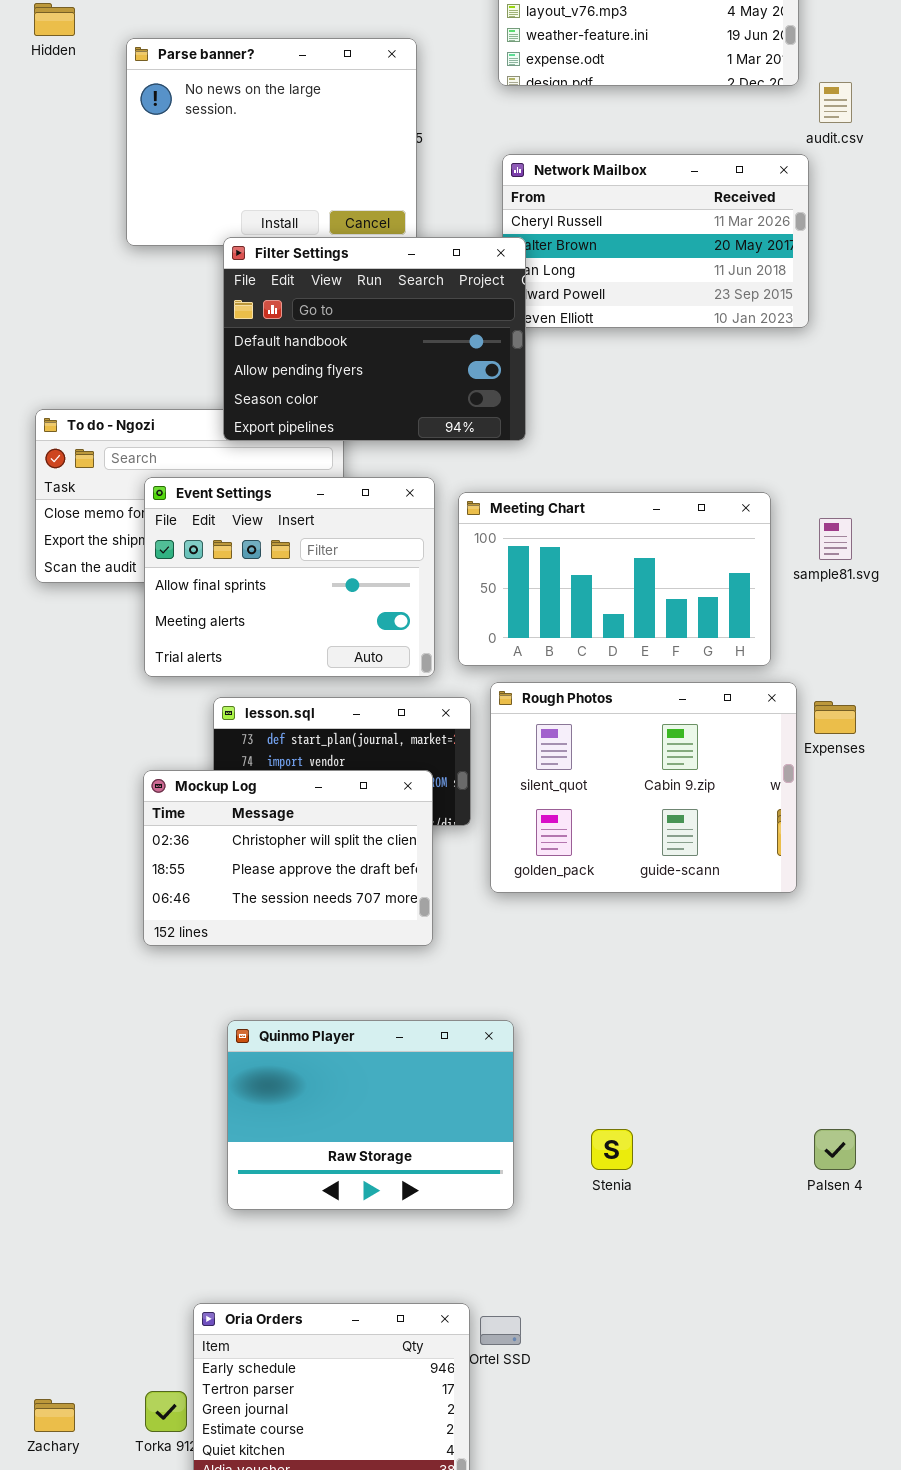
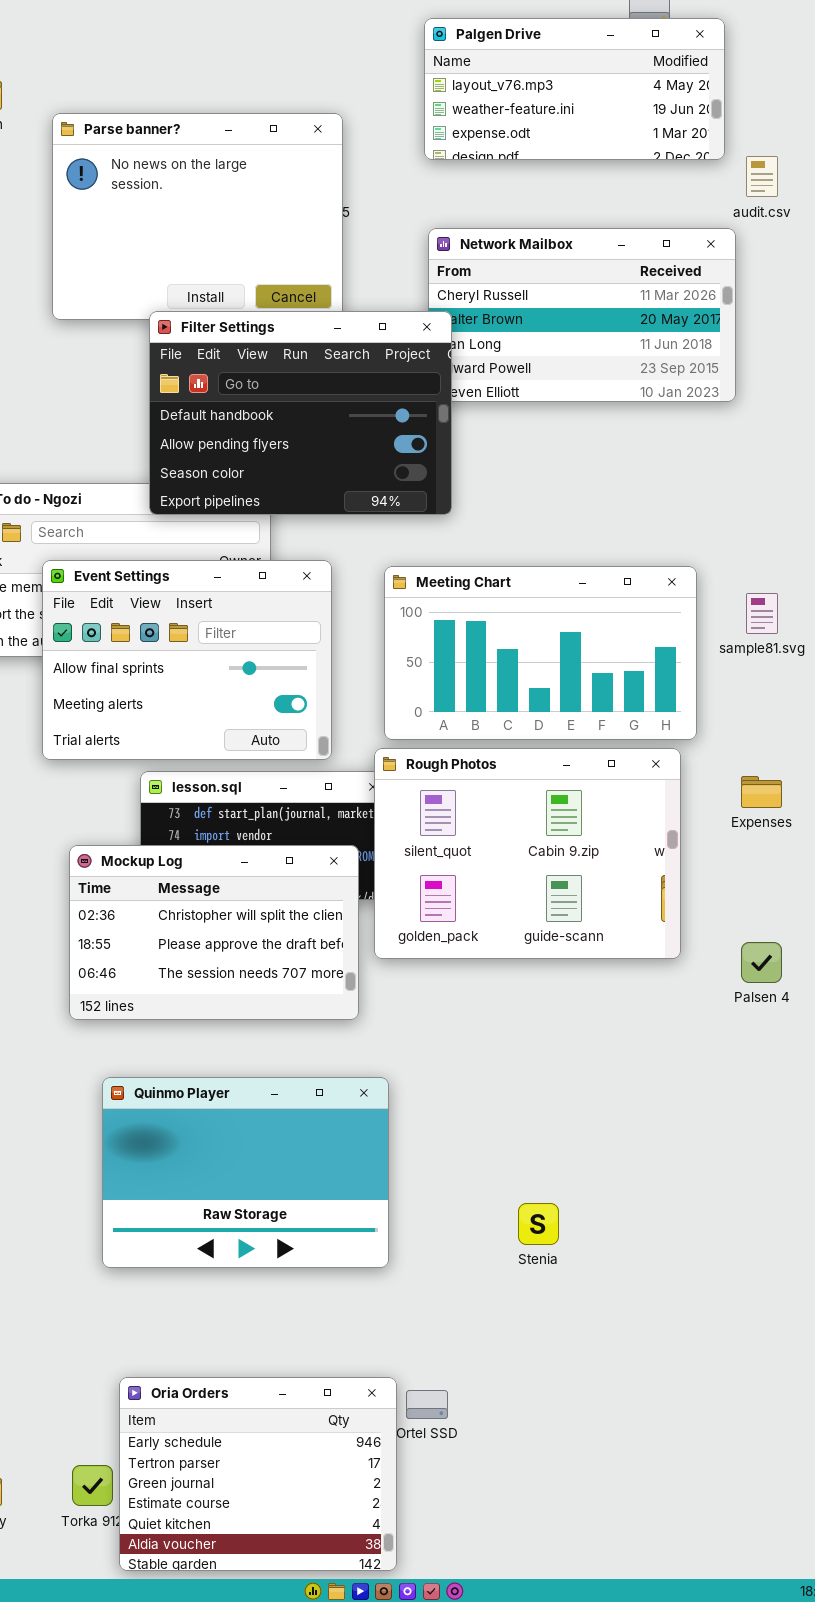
Event Settings: [144,477,435,677] -> [42,560,332,760], moved
Rough Photos: [490,682,797,893] -> [374,748,681,959], moved
Quinmo Player: [227,1020,514,1210] -> [102,1077,389,1268], moved
Palsen 4: [814,1129,856,1170] -> [741,942,782,983], moved

